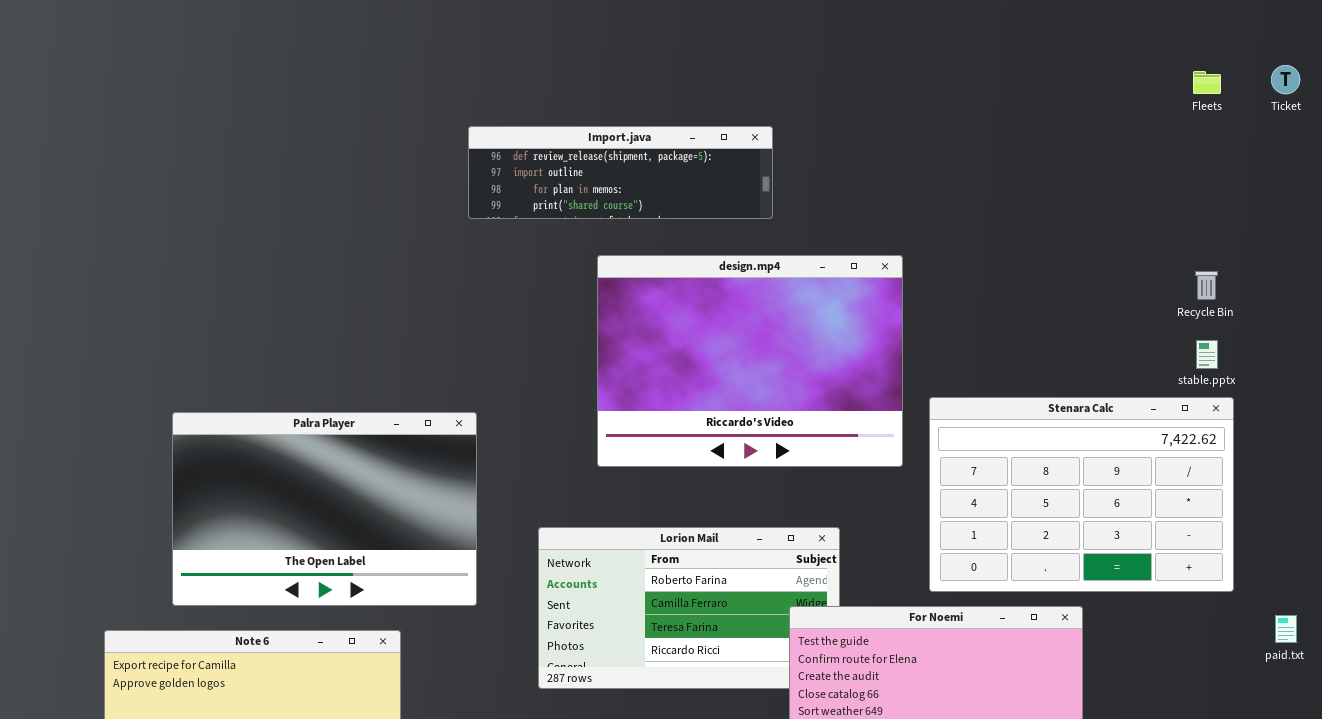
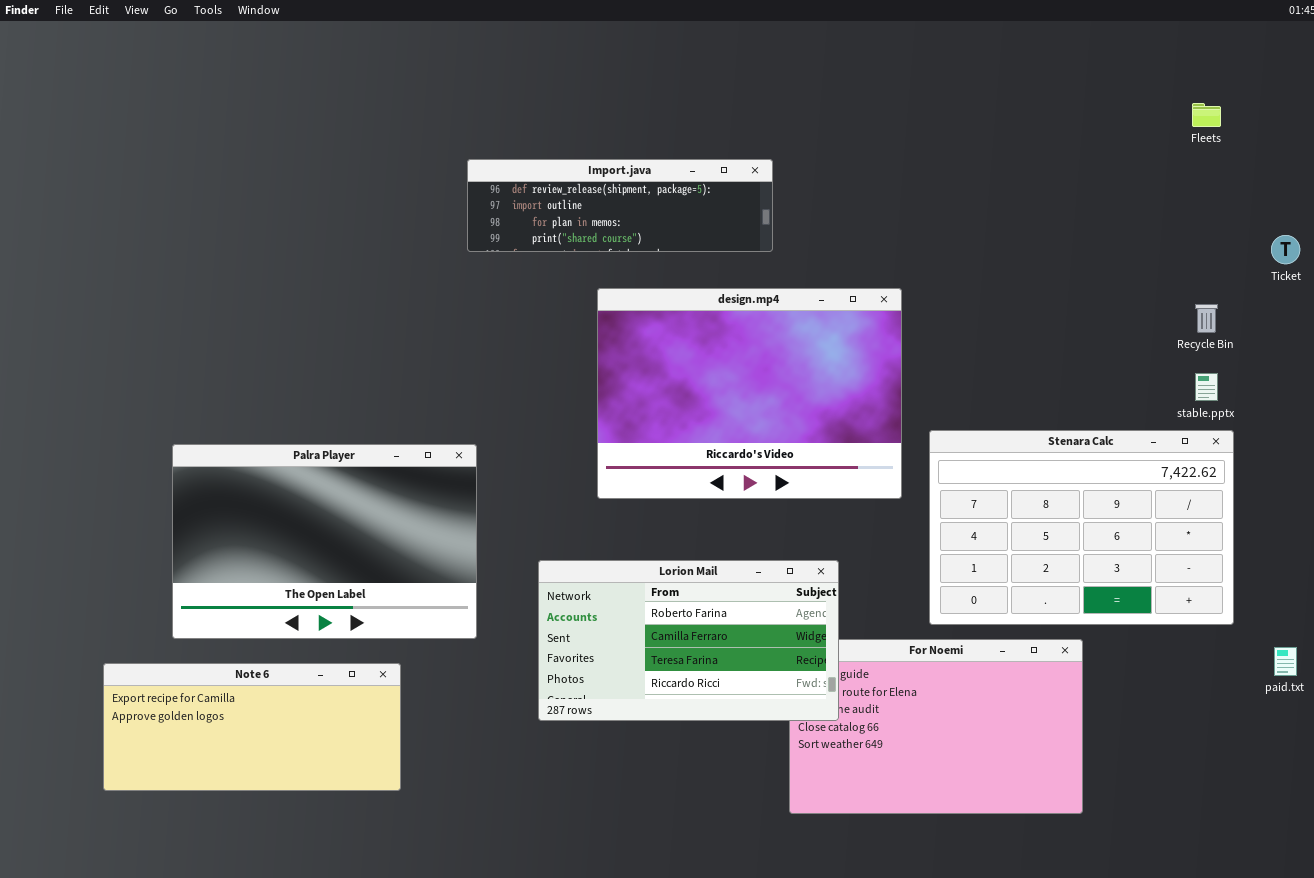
Ticket: [1271,65,1300,94] -> [1271,235,1300,264], moved
Lorion Mail: [538,527,840,689] -> [538,560,839,721], raised

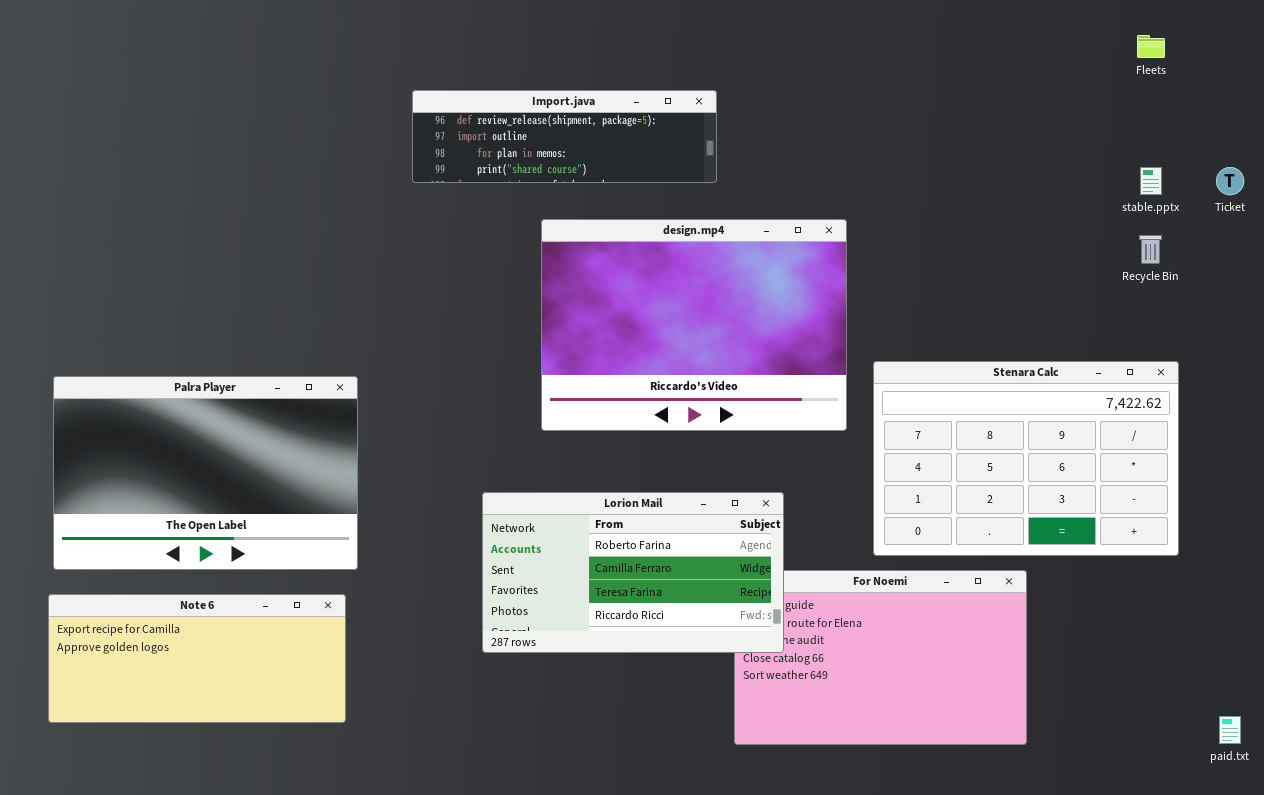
stable.pptx: [1195,373,1218,401] -> [1140,167,1162,195], moved
Palra Player: [172,444,477,639] -> [53,376,358,570], moved
paid.txt: [1274,647,1297,676] -> [1219,716,1241,744], moved

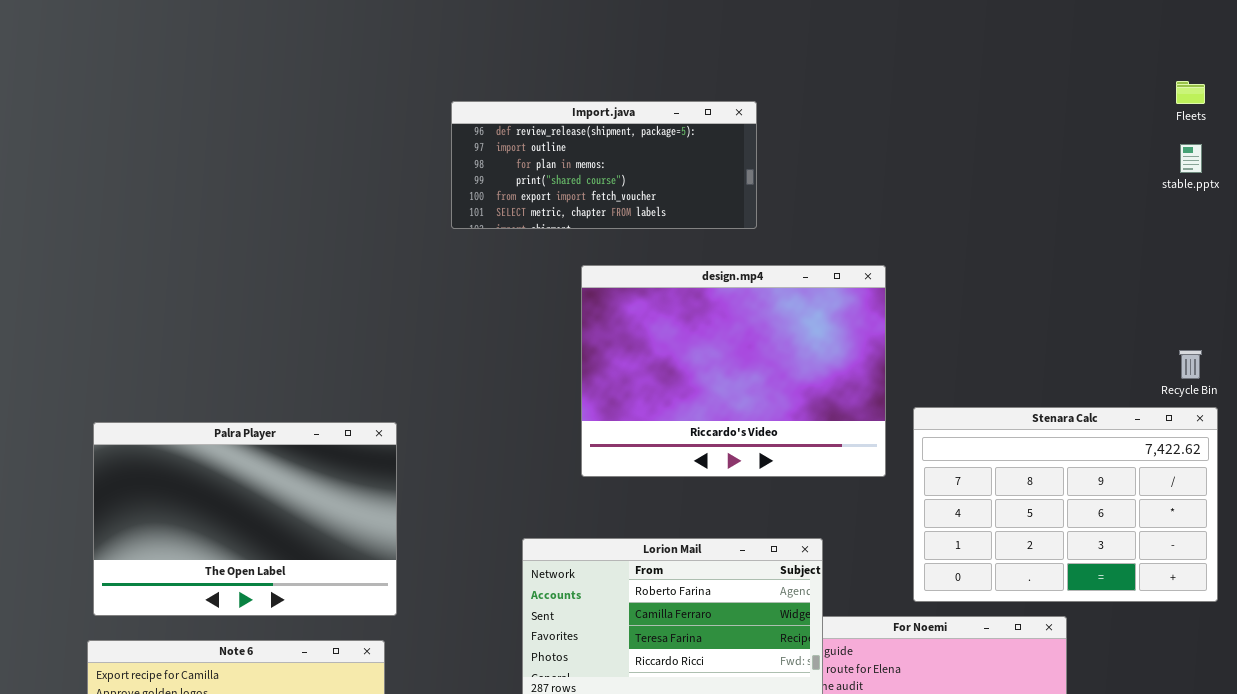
Import.java: [412,90,717,183] -> [451,101,757,229], resized
stable.pptx: [1140,167,1162,195] -> [1180,144,1202,173], moved
Recycle Bin: [1139,235,1162,264] -> [1179,350,1202,379], moved

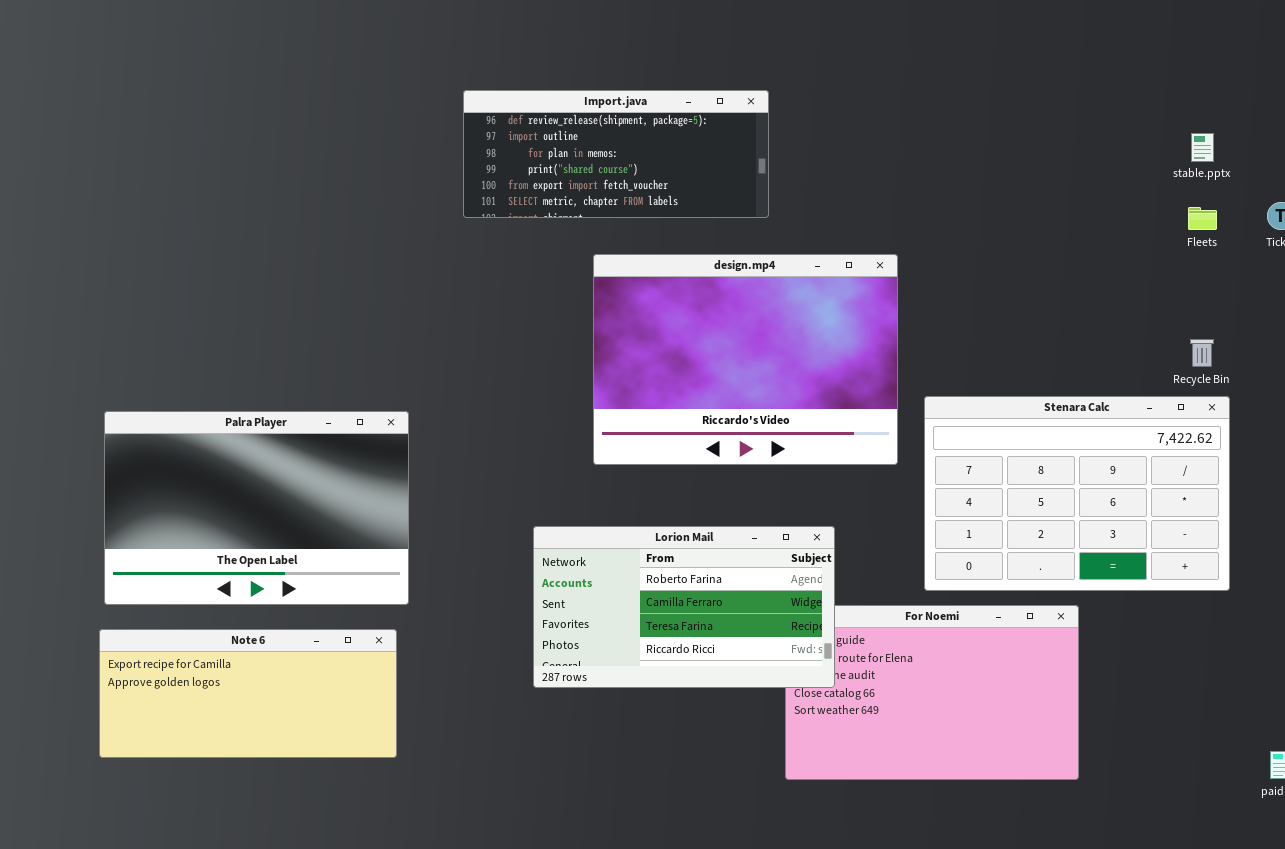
Fleets: [1176,81,1205,104] -> [1188,207,1217,230], moved

